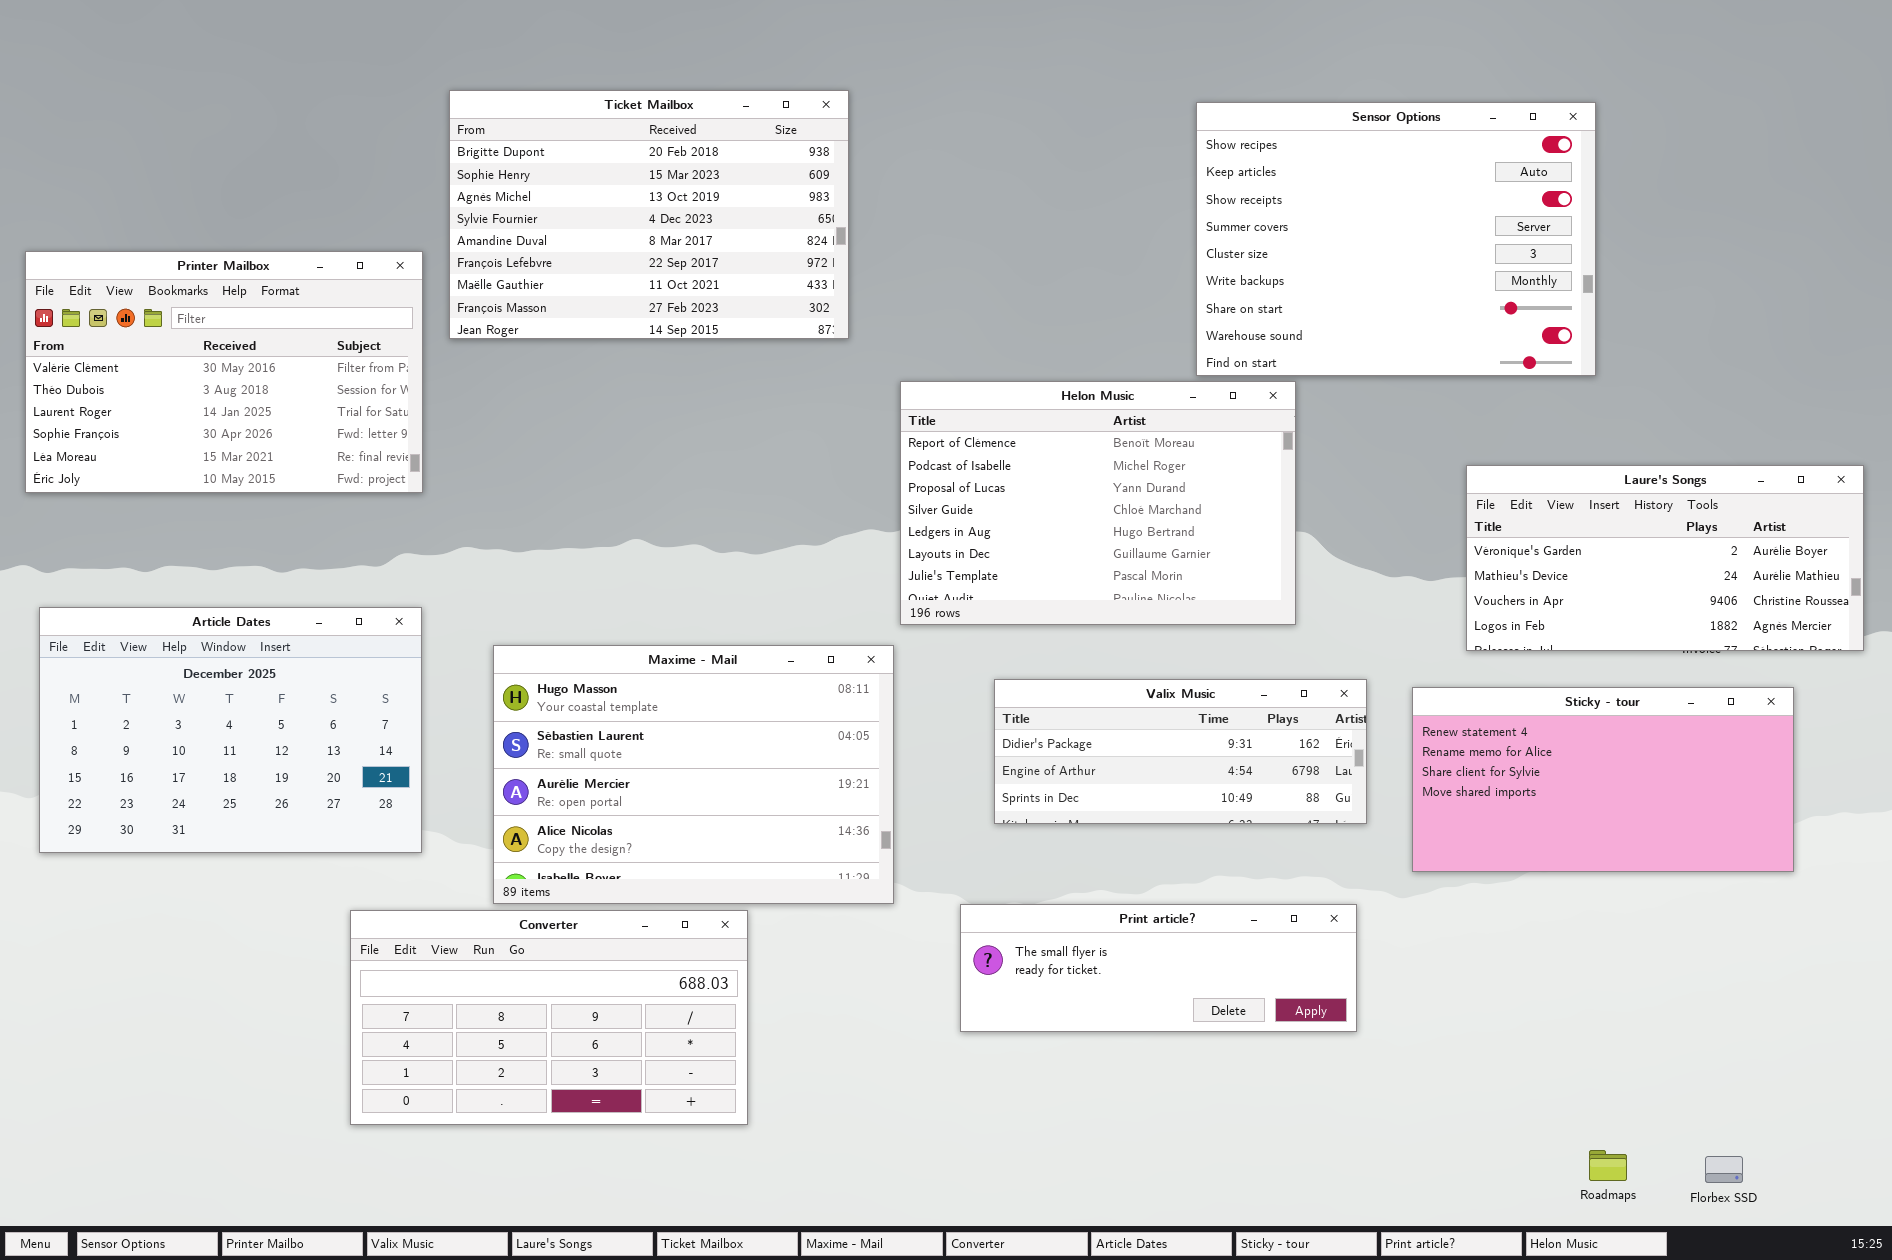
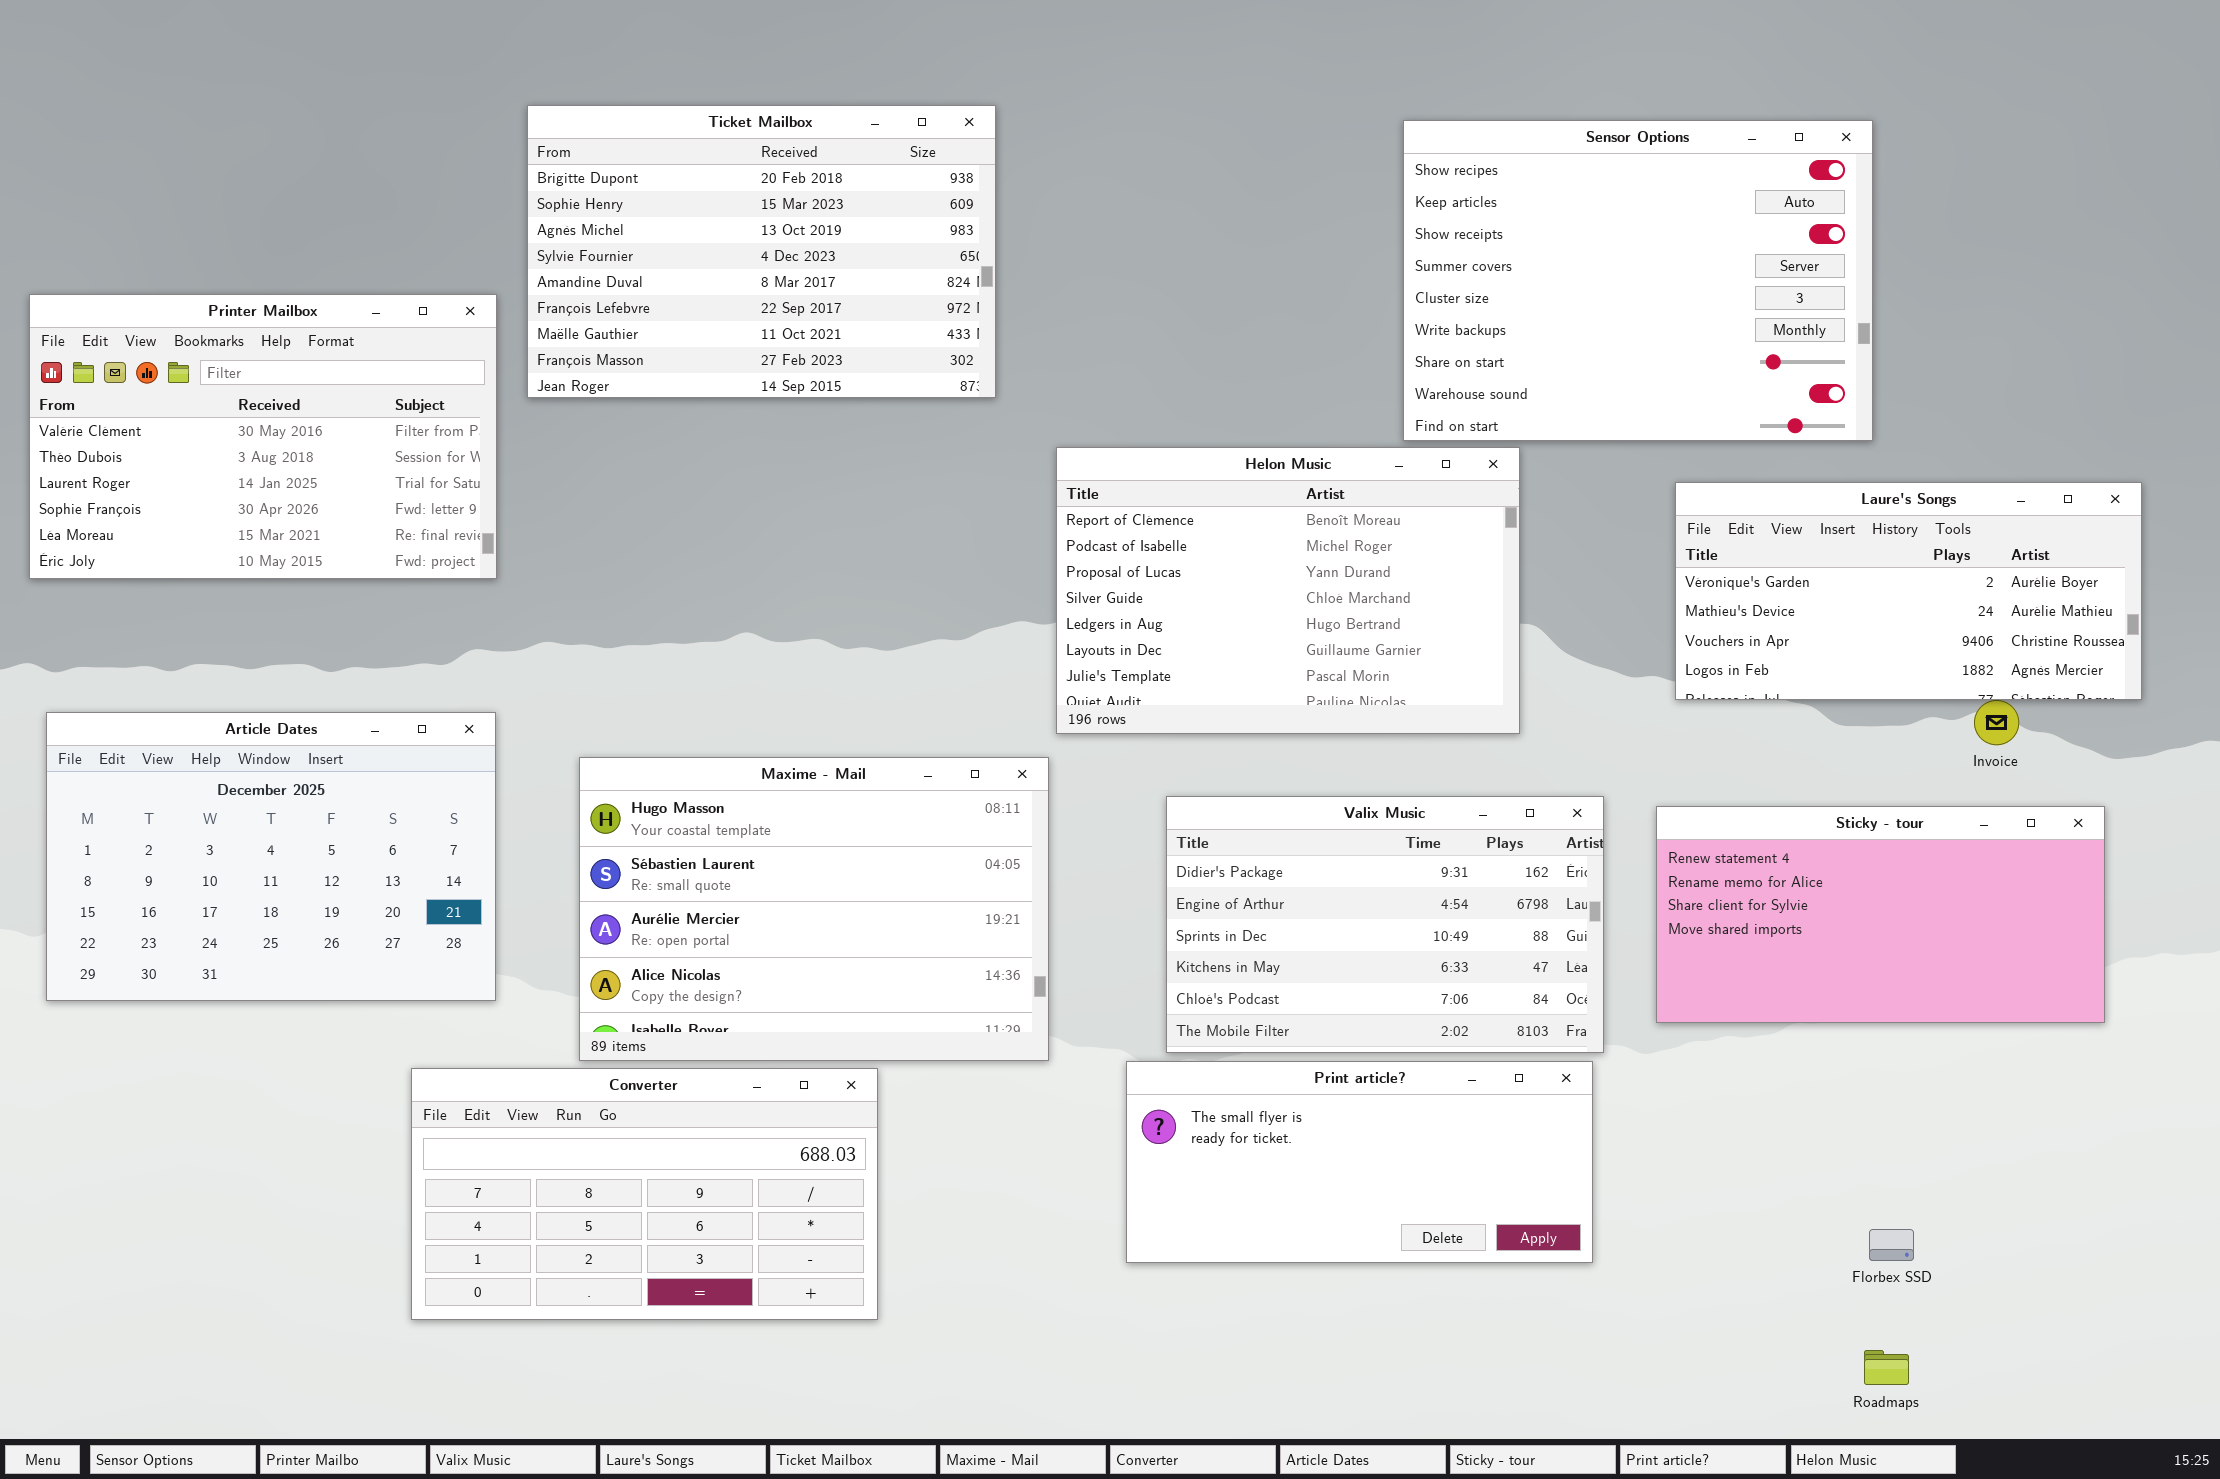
Laure's Songs: [1466,465,1864,651] -> [1675,482,2142,700], moved
Valix Music: [994,679,1367,824] -> [1166,796,1604,1053], resized
Print article?: [960,904,1357,1032] -> [1126,1061,1593,1263], resized
Florbex SSD: [1705,1156,1743,1183] -> [1869,1229,1914,1261], moved

